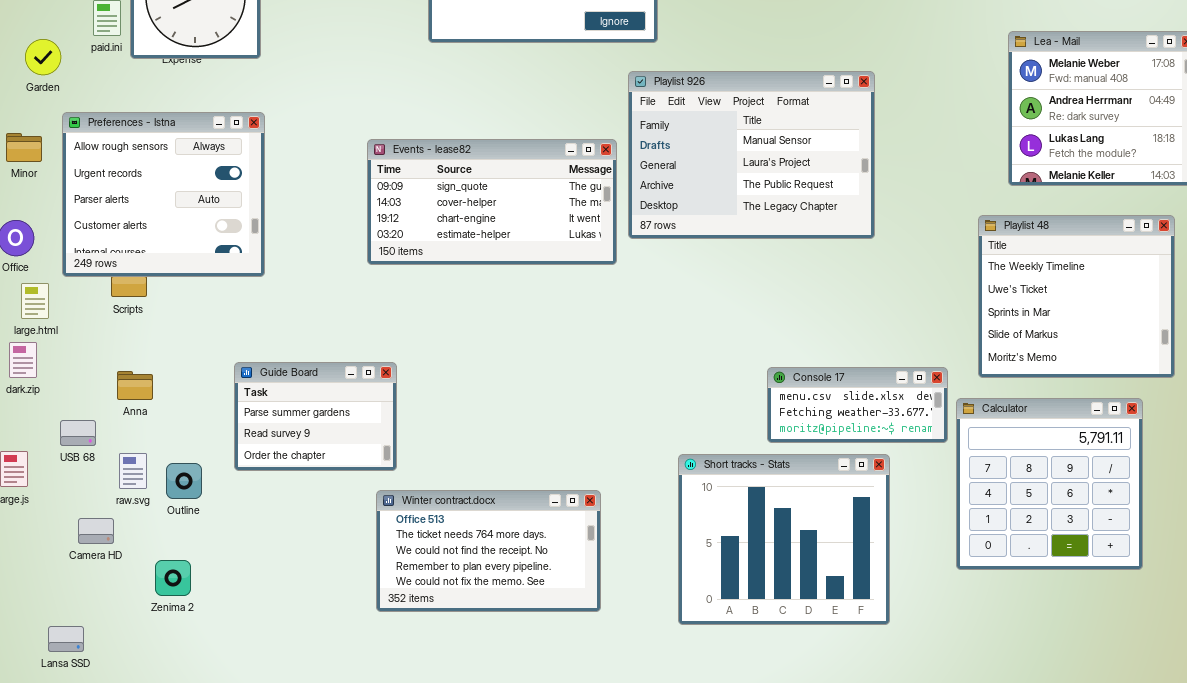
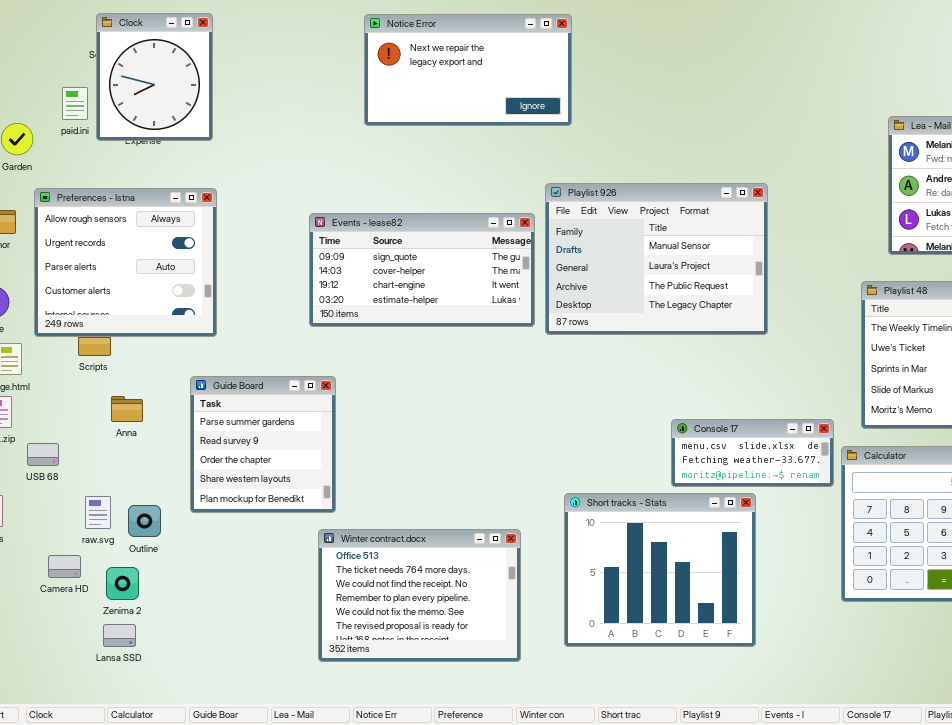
Playlist 926: [628,71,875,239] -> [545,183,768,335], moved
Guide Board: [234,362,397,471] -> [190,376,336,513], resized
Anna: [117,371,153,400] -> [111,396,143,422], moved
USB 68: [60,420,96,446] -> [27,443,59,466], moved
Short tracks - Stats: [678,454,890,625] -> [564,493,756,647], moved
Winter contract.docx: [376,490,601,612] -> [318,529,521,662], resized
Zenima 2: [155,560,191,596] -> [106,567,139,600], moved
Lansa SSD: [48,626,84,652] -> [103,624,136,647], moved

